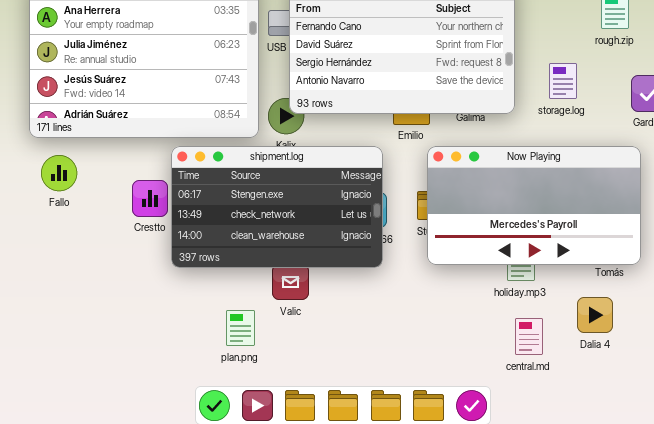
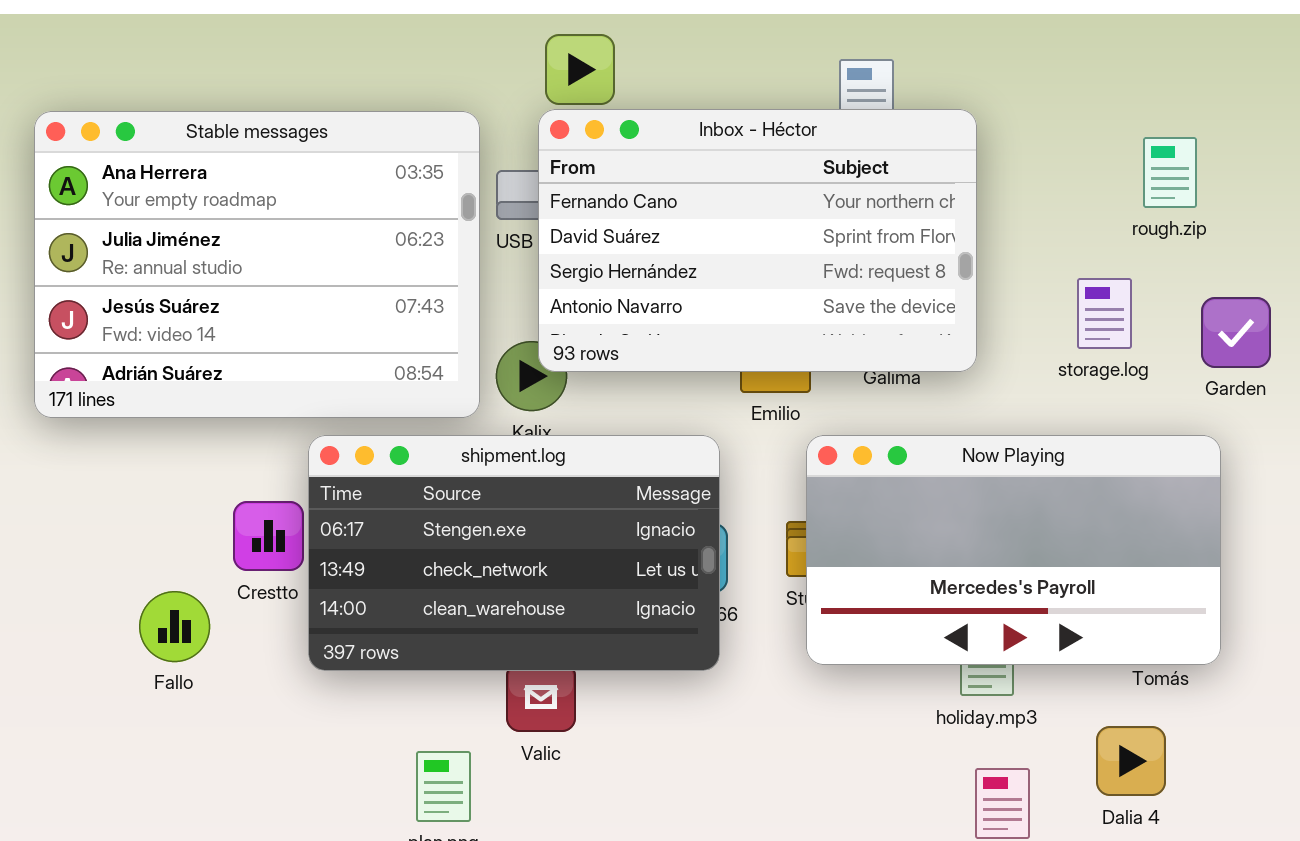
storage.log: [549,63,577,99] -> [1077,278,1132,349], moved
Fallo: [41,155,77,191] -> [139,591,210,662], moved

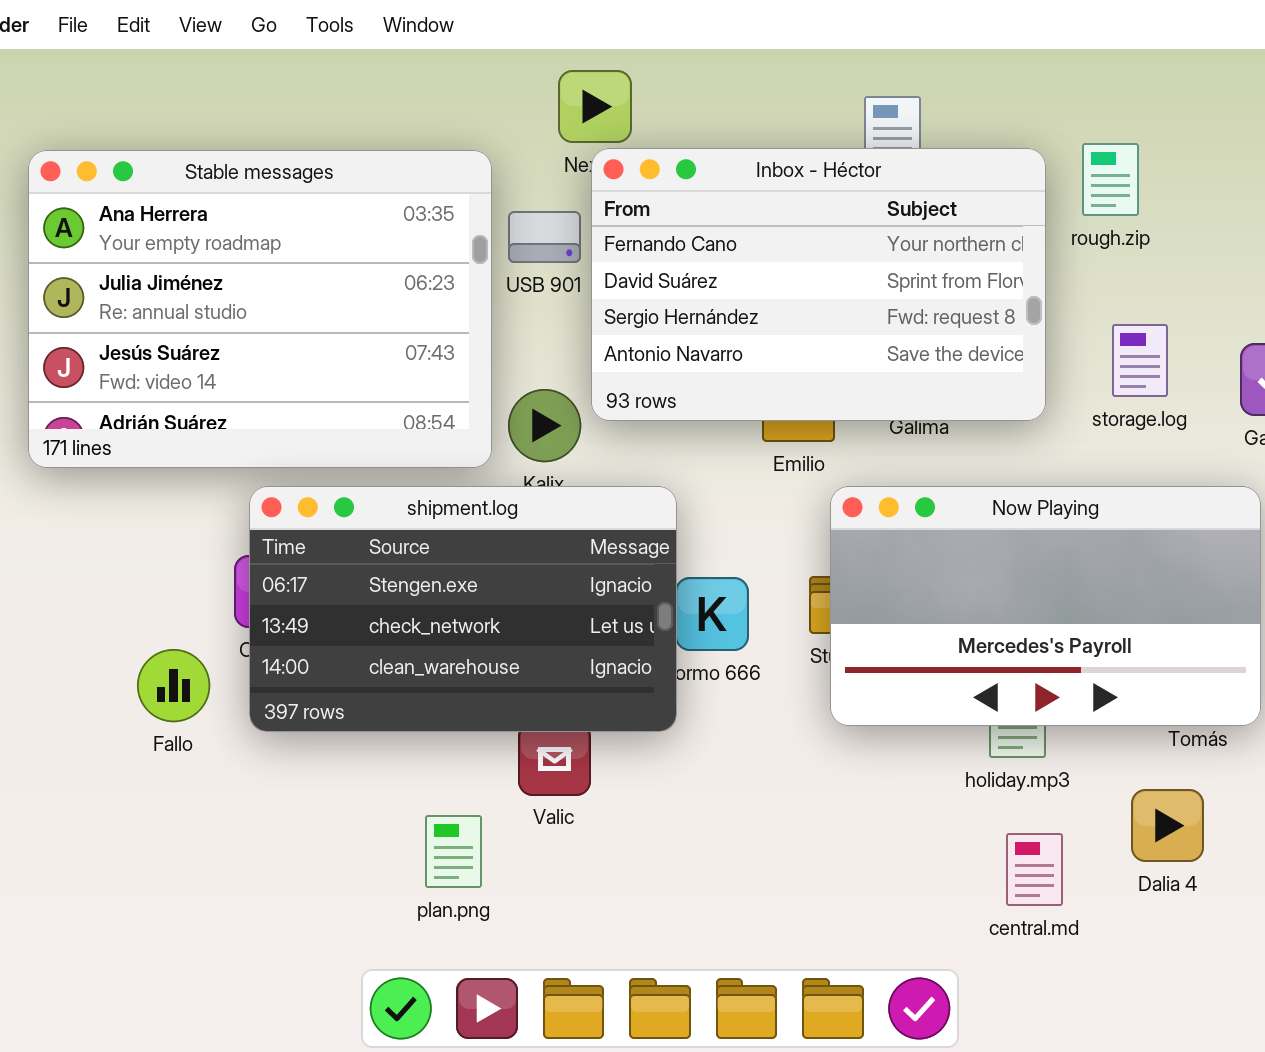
Inbox - Héctor: [538,109,977,372] -> [591,148,1046,421], moved
rough.zip: [1143,137,1197,208] -> [1082,143,1139,216], moved
shipment.log: [308,435,720,671] -> [249,486,677,732], moved

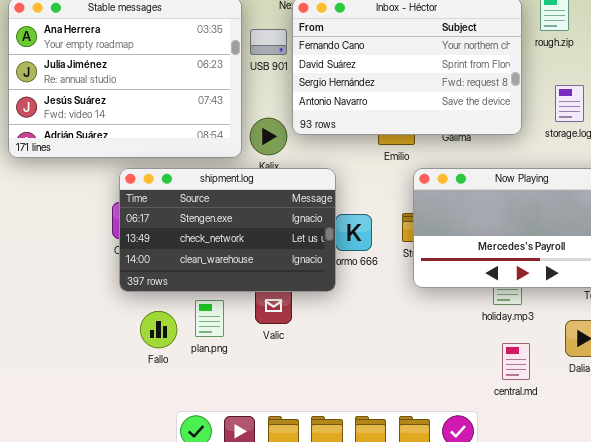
Fallo: [137,649,210,722] -> [140,311,177,348], moved
plan.png: [425,815,482,888] -> [195,300,224,337], moved

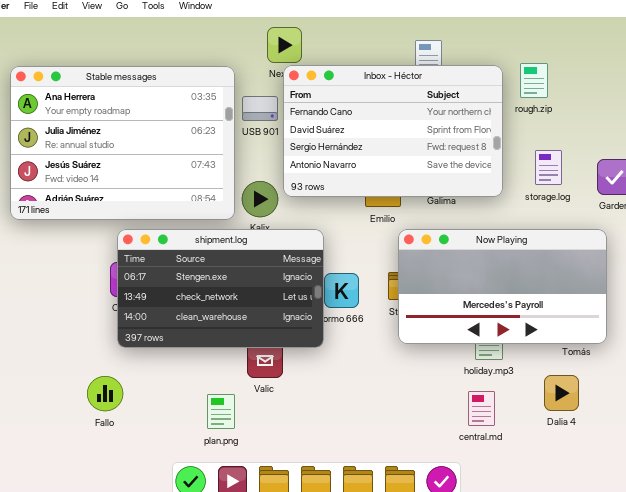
plan.png: [195,300,224,337] -> [207,394,235,429], moved
Fallo: [140,311,177,348] -> [87,376,123,411], moved
central.md: [502,343,530,380] -> [468,391,495,426], moved

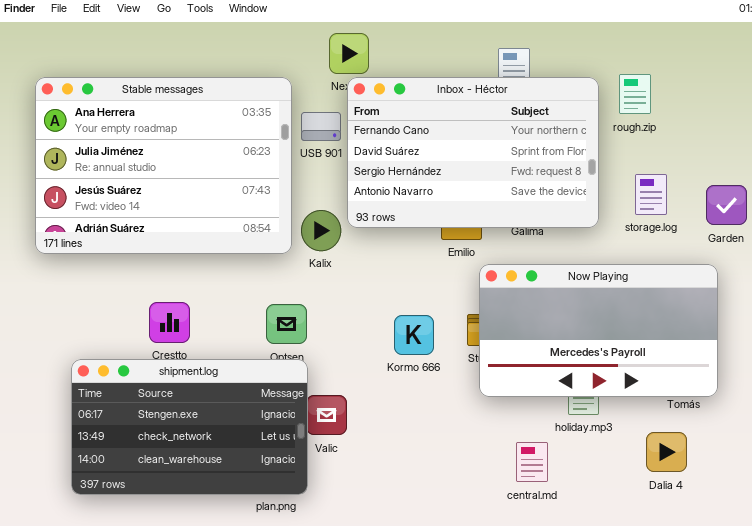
shipment.log: [117,229,324,348] -> [71,359,308,495], moved
central.md: [468,391,495,426] -> [516,442,548,482], moved

